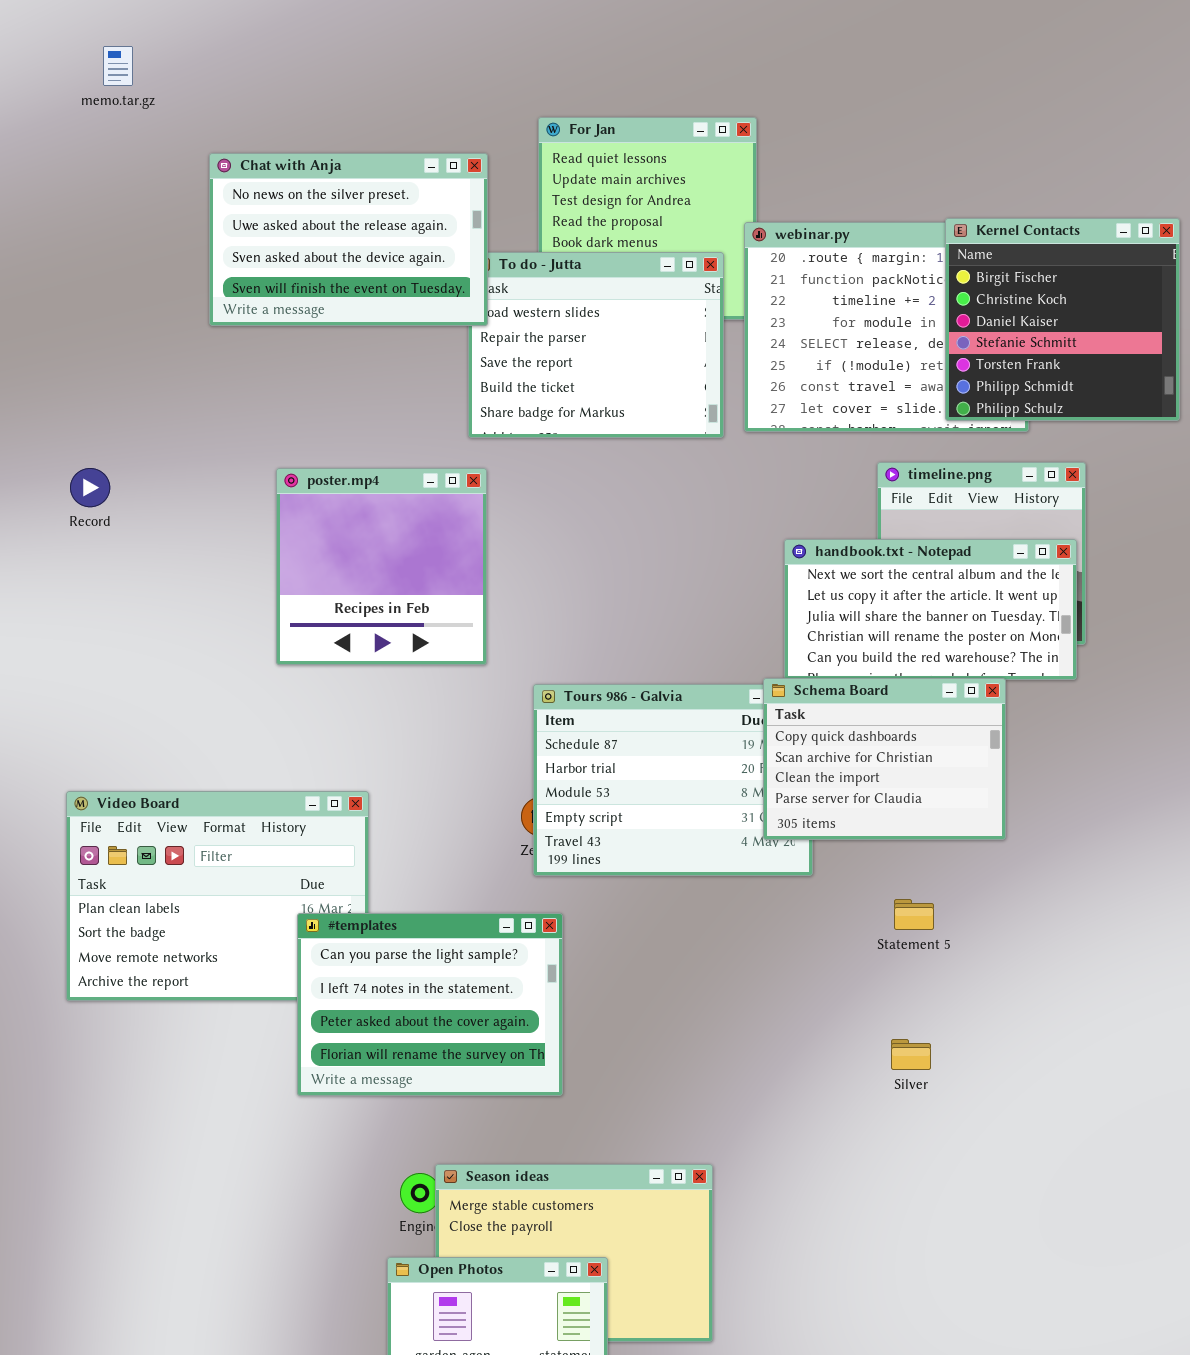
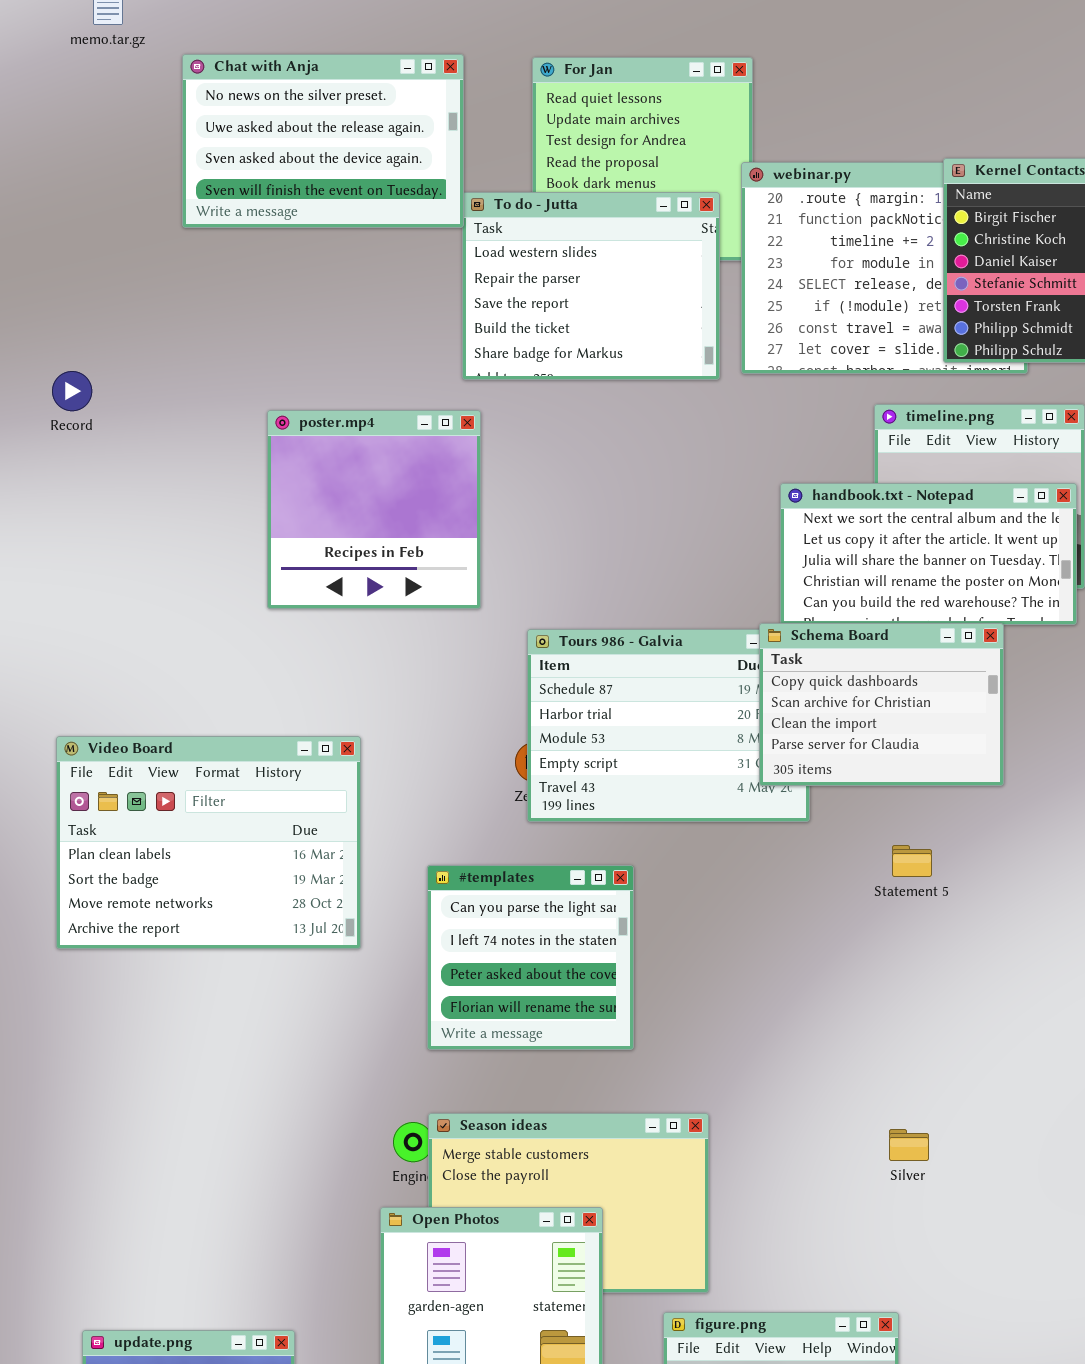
Chat with Anja: [209,153,488,326] -> [182,54,464,228], moved
Record: [70,468,110,507] -> [52,371,92,411], moved
#templates: [297,913,563,1096] -> [427,865,634,1050], moved, resized
Silver: [891,1039,931,1070] -> [889,1129,929,1161], moved

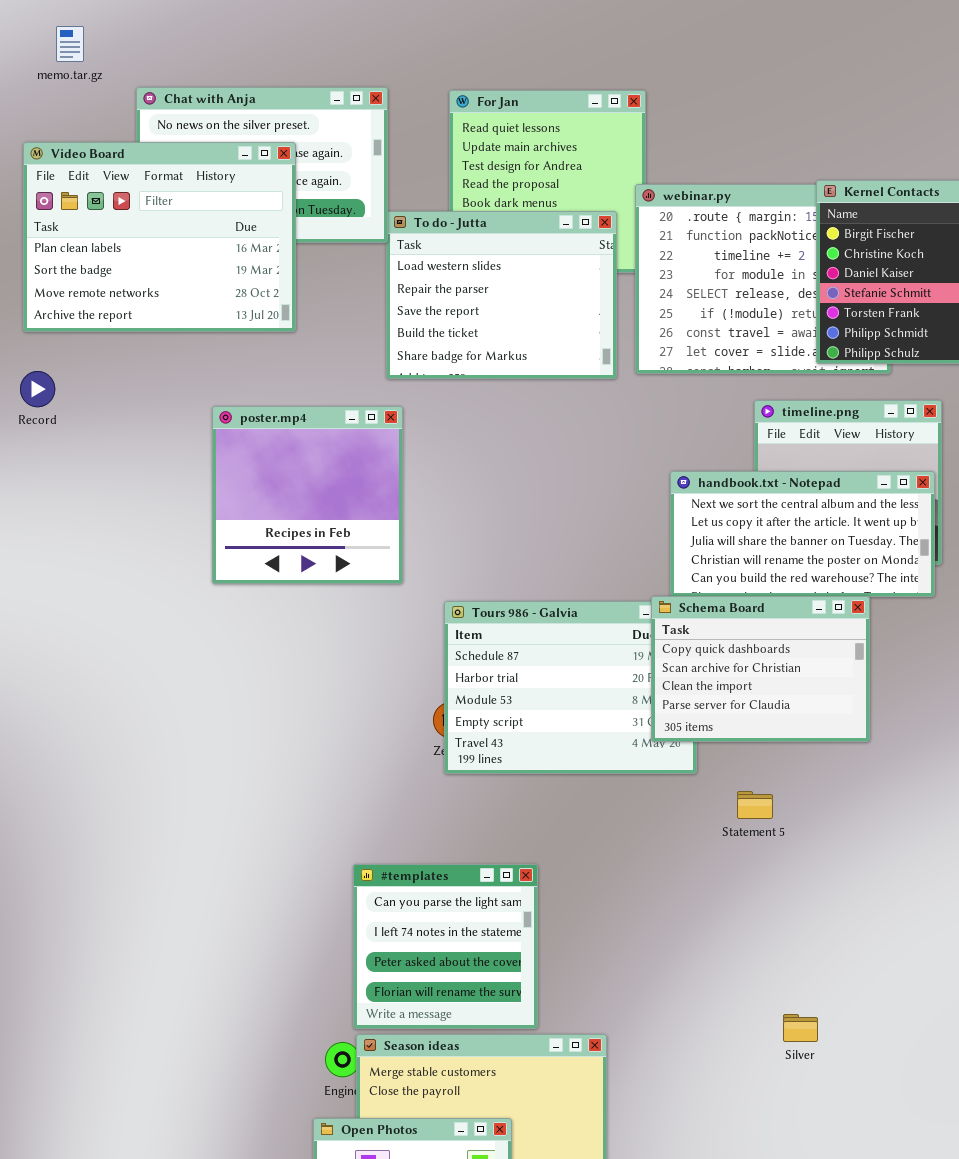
Video Board: [56,736,361,949] -> [23,142,296,332], moved
Statement 5: [892,845,932,877] -> [737,791,773,819], moved
#templates: [427,865,634,1050] -> [353,864,538,1029], moved
Silver: [889,1129,929,1161] -> [783,1014,818,1042], moved

